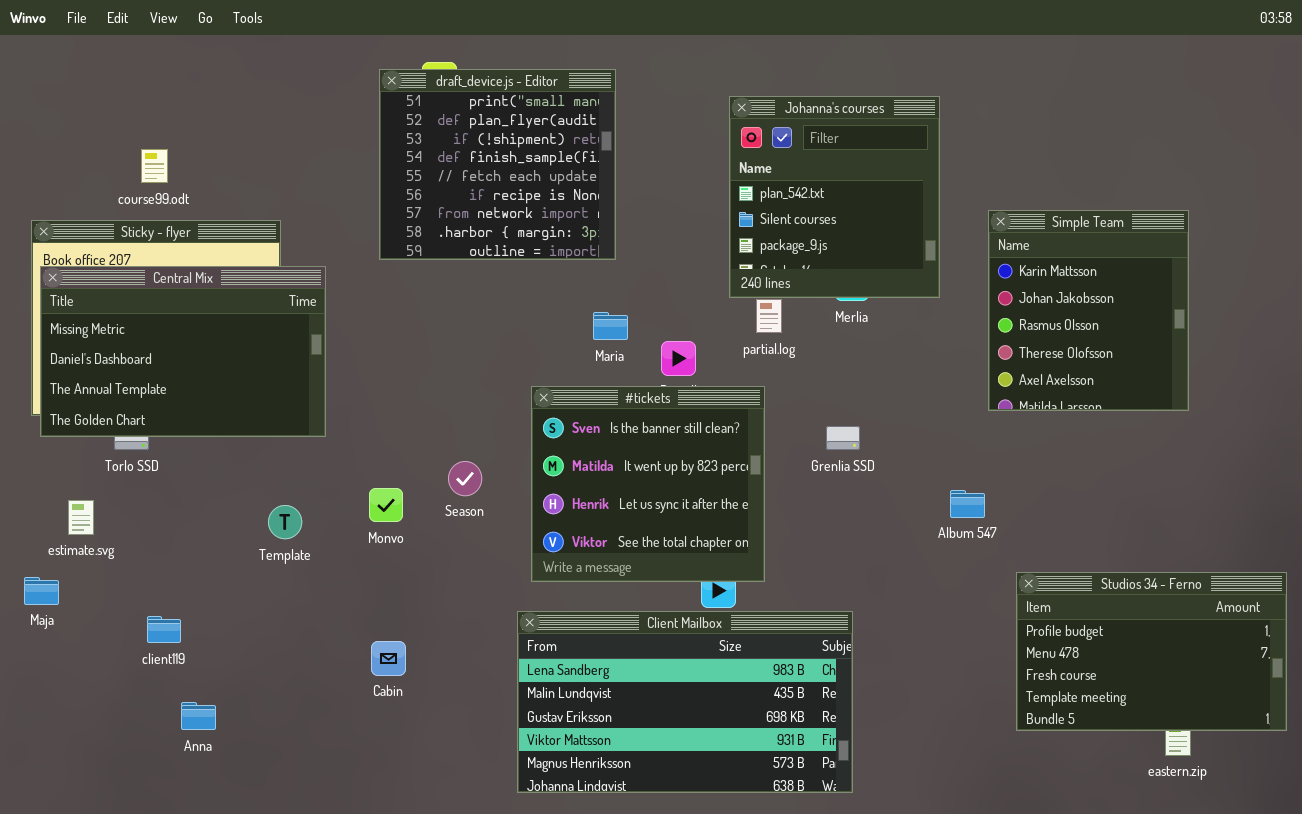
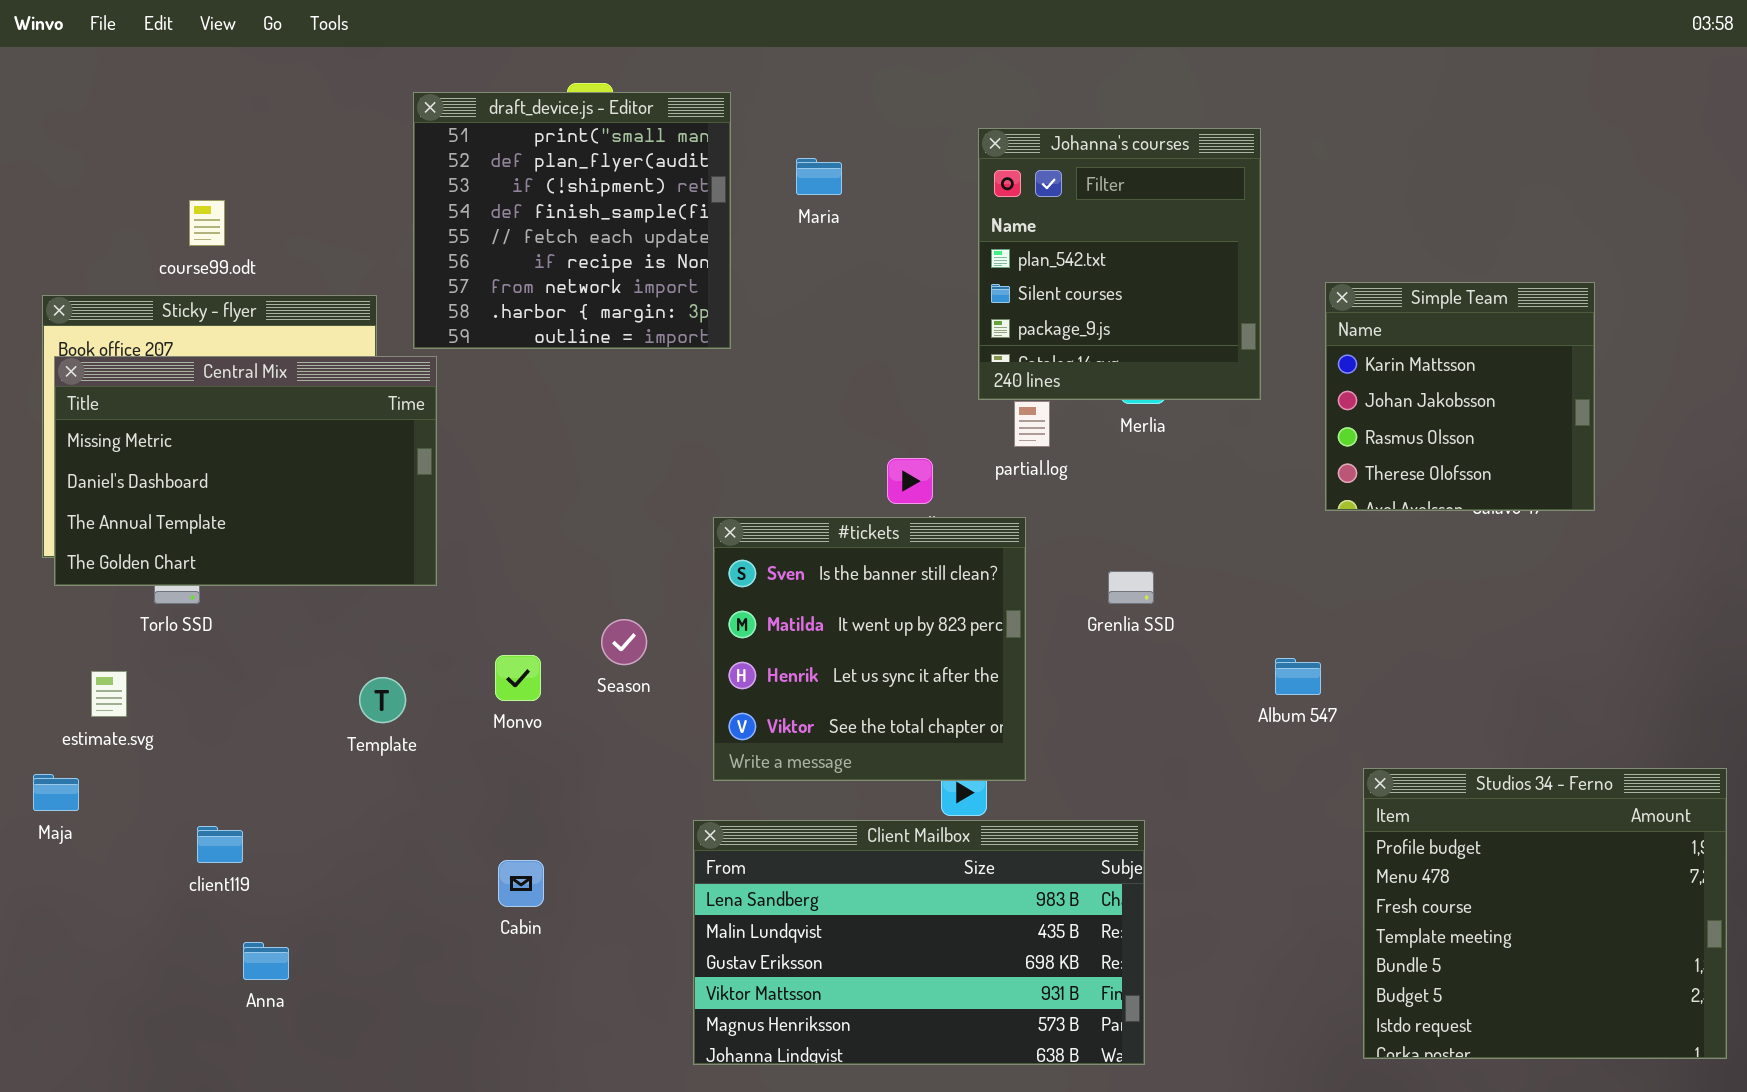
draft_device.js - Editor: [379,69,616,260] -> [413,92,731,349], moved
Simple Team: [988,210,1189,411] -> [1325,282,1595,511], resized
Maria: [593,312,628,340] -> [796,158,842,195], moved
Studios 34 - Ferno: [1016,572,1287,731] -> [1363,768,1727,1059], resized

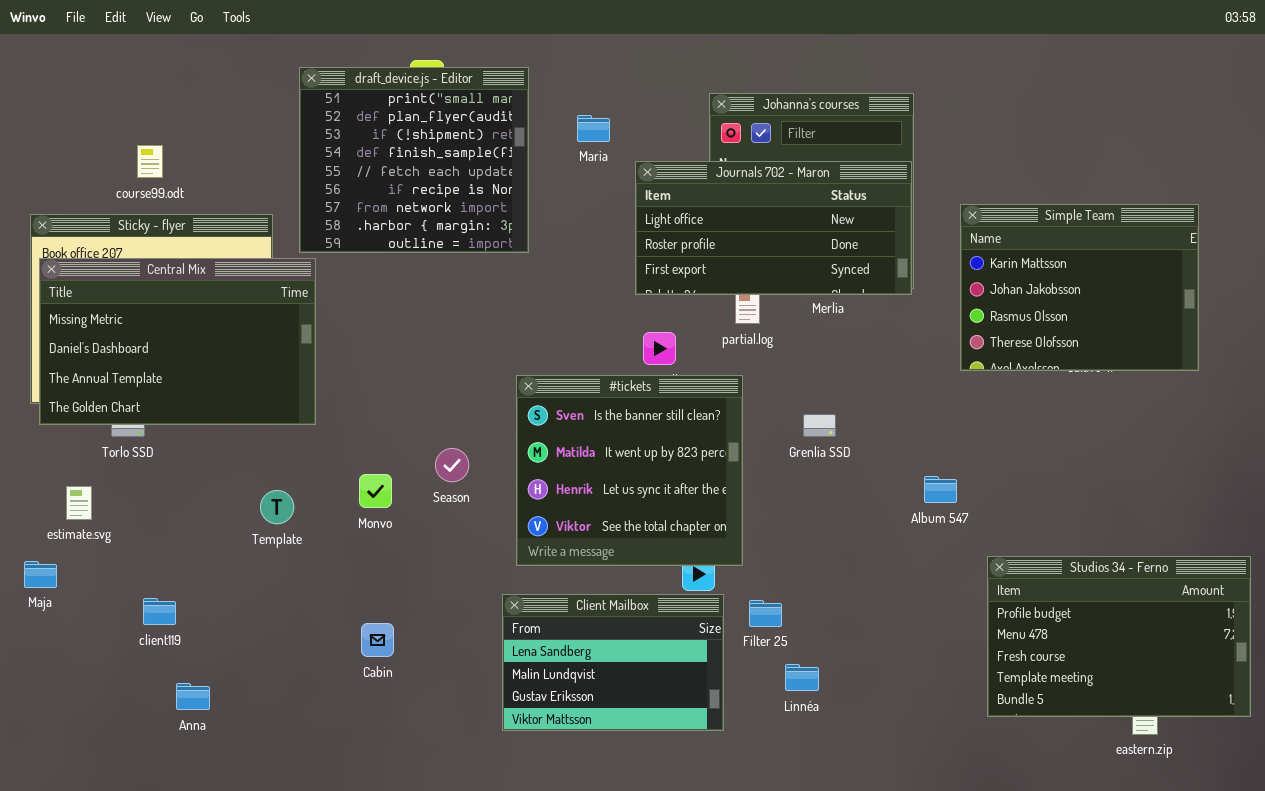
Journals 702 - Maron: none -> [635,161,912,295], opened
Simple Team: [1325,282,1595,511] -> [960,204,1199,371], resized
Studios 34 - Ferno: [1363,768,1727,1059] -> [987,556,1251,717], resized
Client Mailbox: [693,820,1145,1065] -> [502,594,724,731], resized

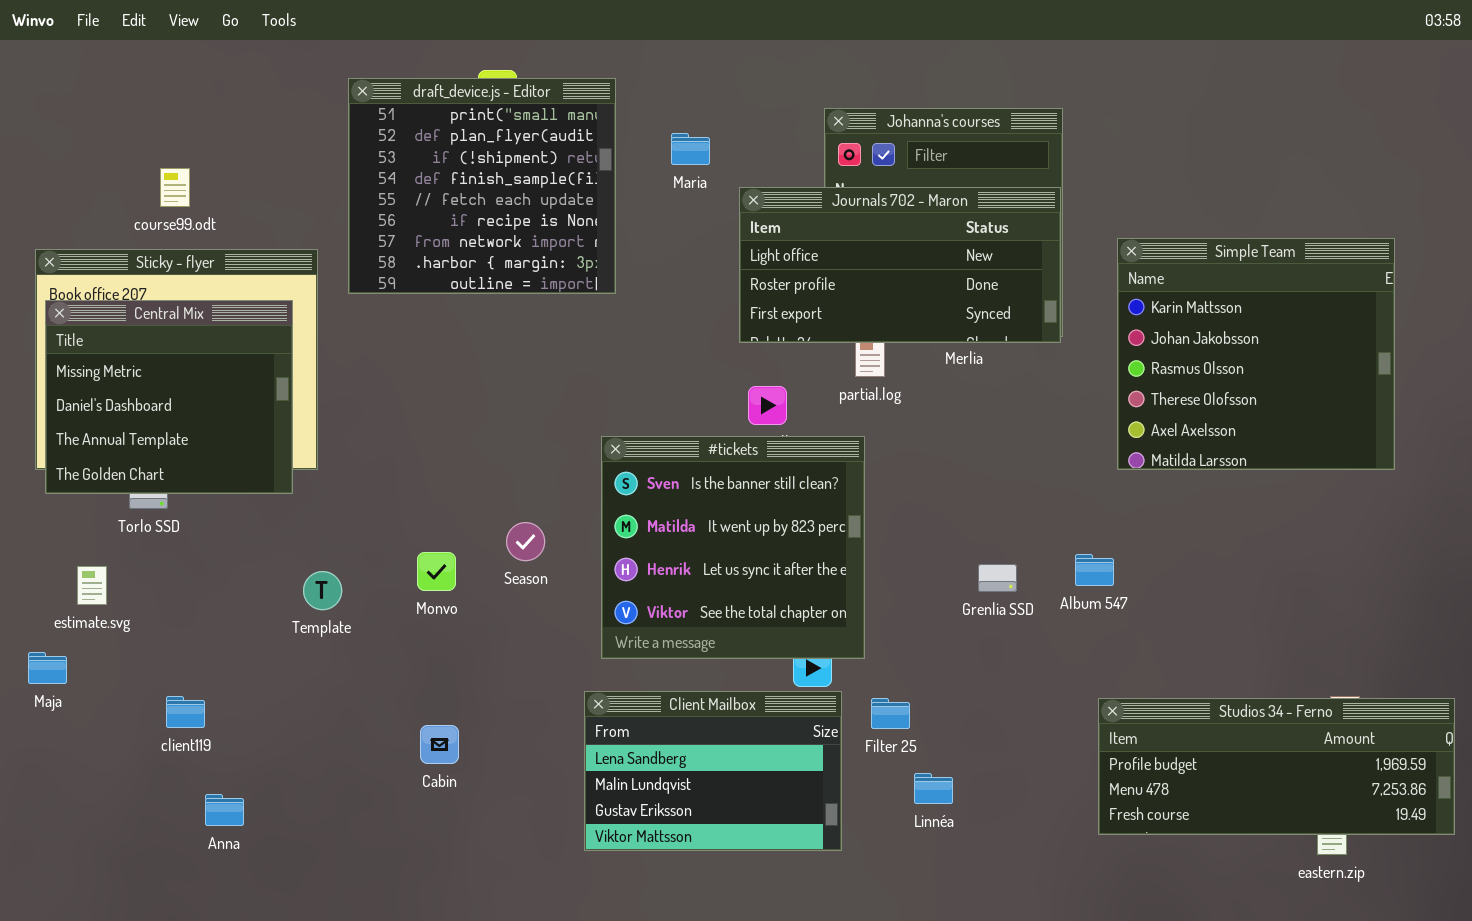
Simple Team: [960,204,1199,371] -> [1117,238,1395,470], resized
Central Mix: [39,258,316,425] -> [45,300,293,494], resized
Grenlia SSD: [803,414,836,437] -> [978,564,1017,592], moved
Studios 34 - Ferno: [987,556,1251,717] -> [1098,698,1455,835], resized

